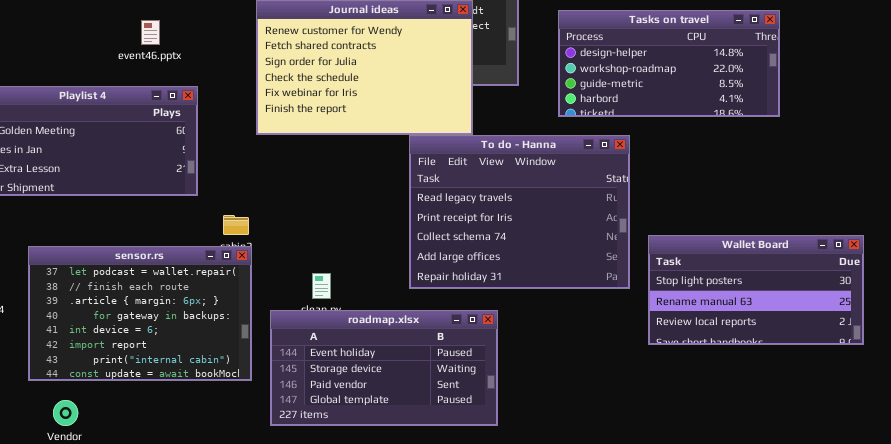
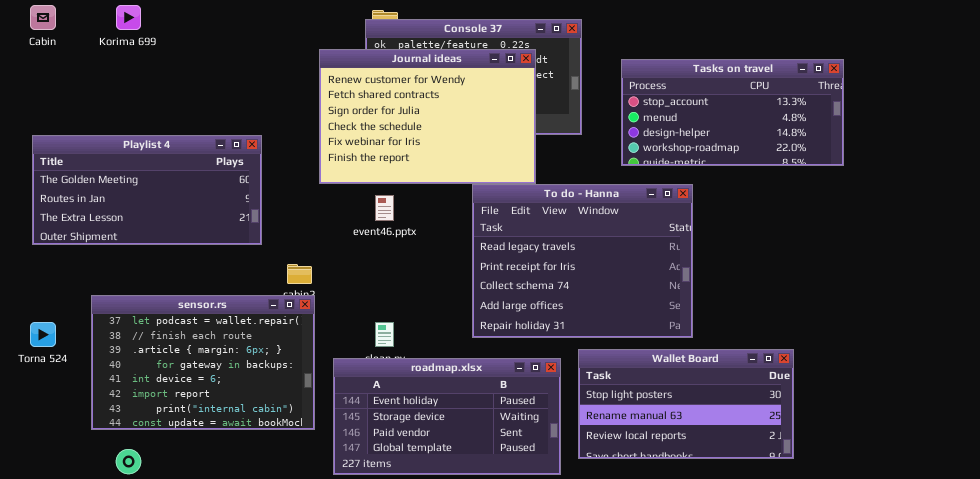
Tasks on travel: [558,10,780,117] -> [621,59,844,166], scrolled up 2 rows
event46.pptx: [141,20,160,45] -> [375,195,394,221], moved
Wallet Board: [648,235,864,345] -> [578,349,794,459], moved

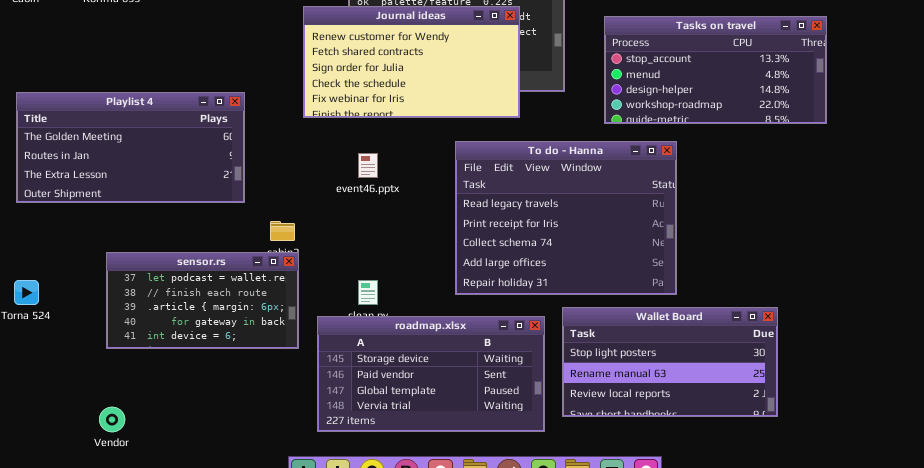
Journal ideas: [319,49,536,184] -> [303,6,520,118], resized
sensor.rs: [91,295,315,430] -> [106,252,299,349], resized
roadmap.xlsx: [333,358,561,475] -> [317,316,545,432], scrolled down 1 row

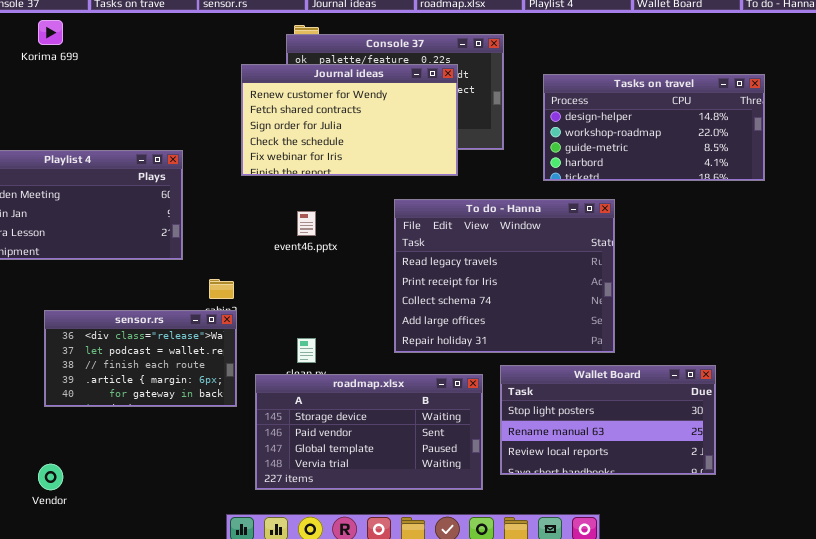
Tasks on travel: [604,16,827,124] -> [543,74,765,181], scrolled down 2 rows
sensor.rs: [106,252,299,349] -> [44,310,237,407], scrolled up 1 row

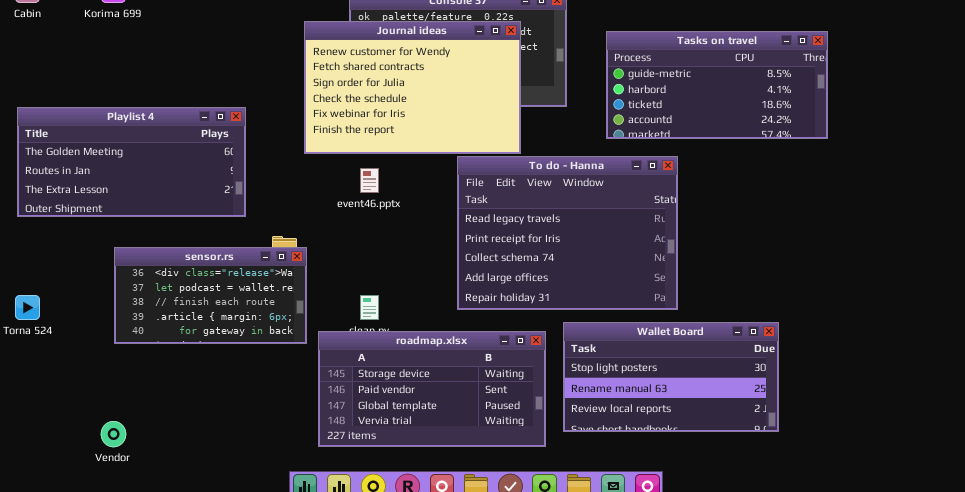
Journal ideas: [241,64,458,176] -> [304,21,521,154], resized
Tasks on travel: [543,74,765,181] -> [606,31,828,139], scrolled down 2 rows
sensor.rs: [44,310,237,407] -> [114,247,307,344], moved

